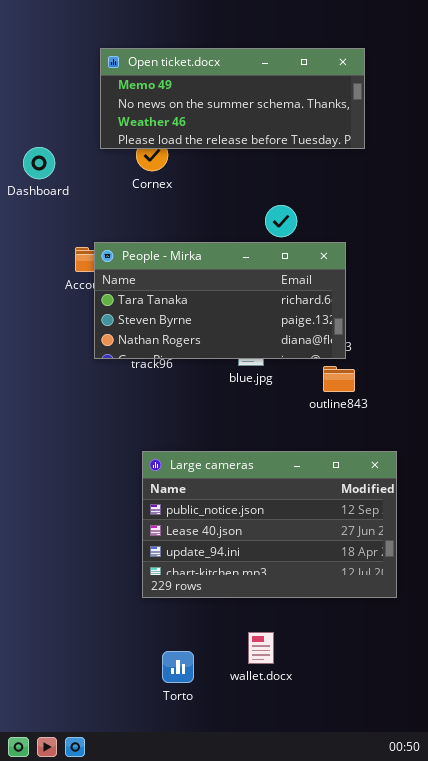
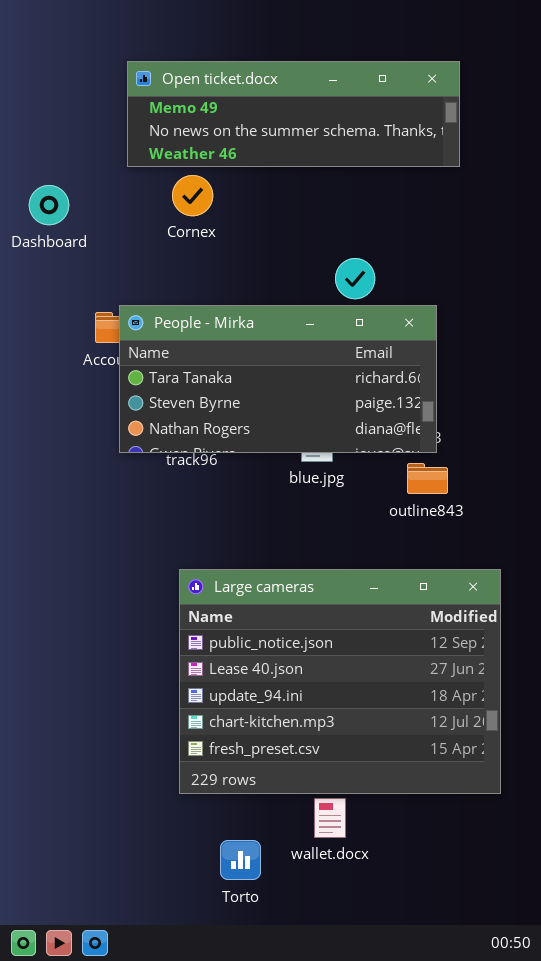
Open ticket.docx: [100,48,365,149] -> [127,61,460,167], resized
Large cameras: [142,451,397,598] -> [179,569,501,794], resized
Torto: [162,651,194,683] -> [220,840,261,880], moved

